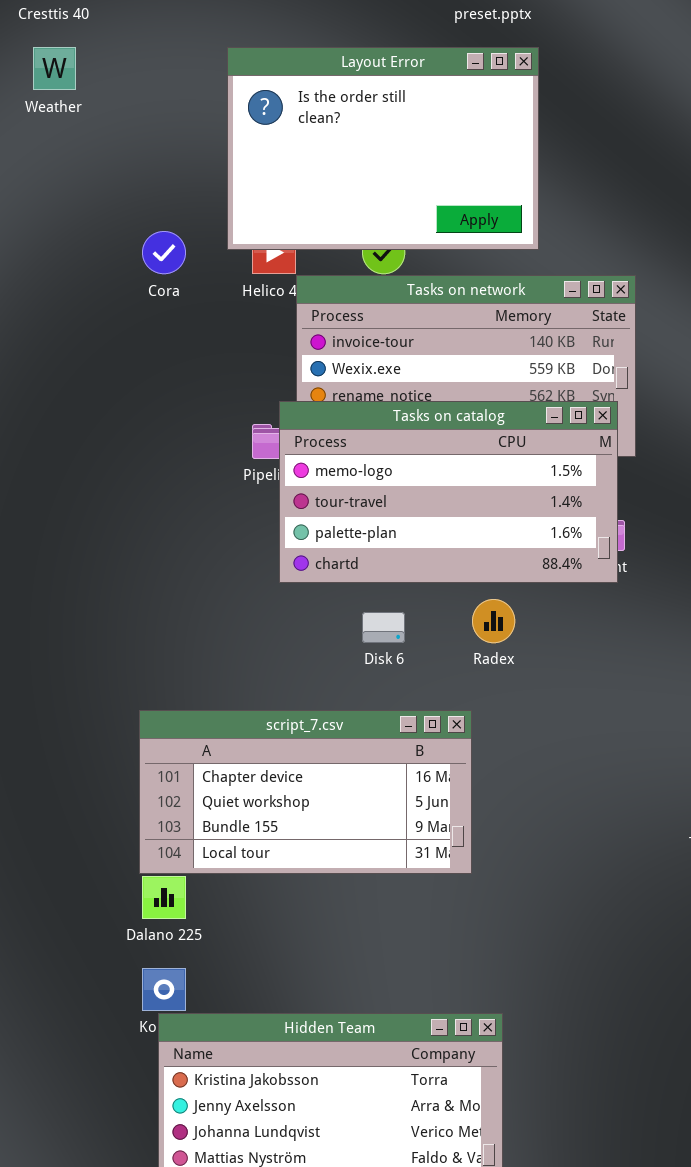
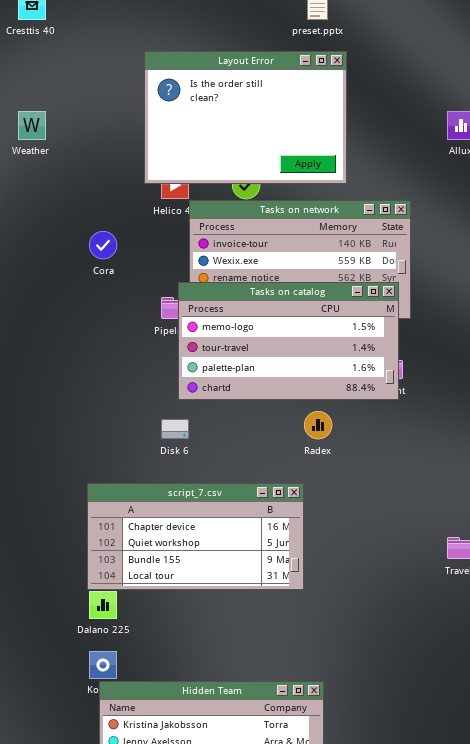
Weather: [33,47,76,90] -> [18,111,46,140], moved
Cora: [142,231,186,274] -> [89,231,117,259], moved
Disk 6: [362,612,405,643] -> [161,419,189,439], moved

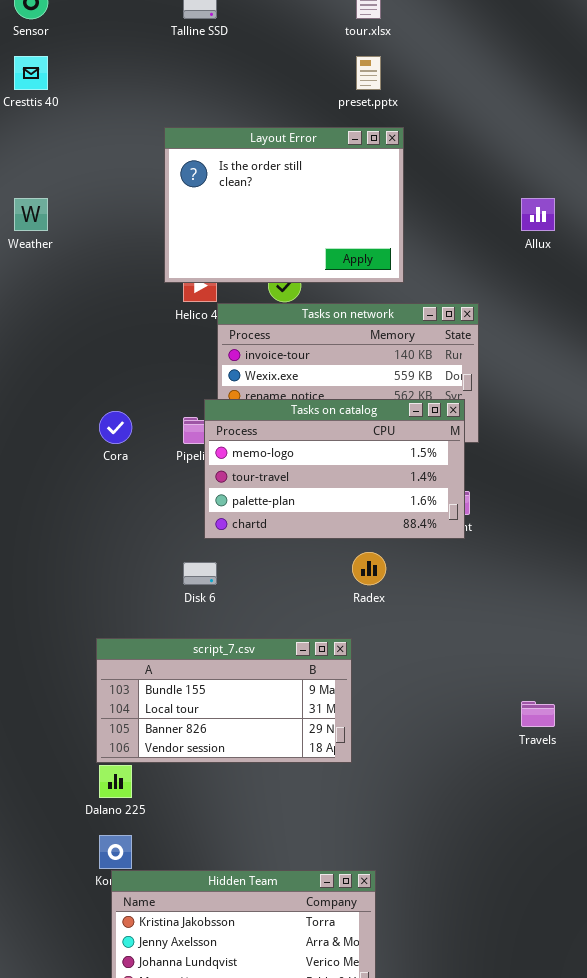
Cora: [89,231,117,259] -> [99,411,132,444], moved
script_7.csv: [87,483,304,590] -> [96,638,352,763], scrolled down 2 rows

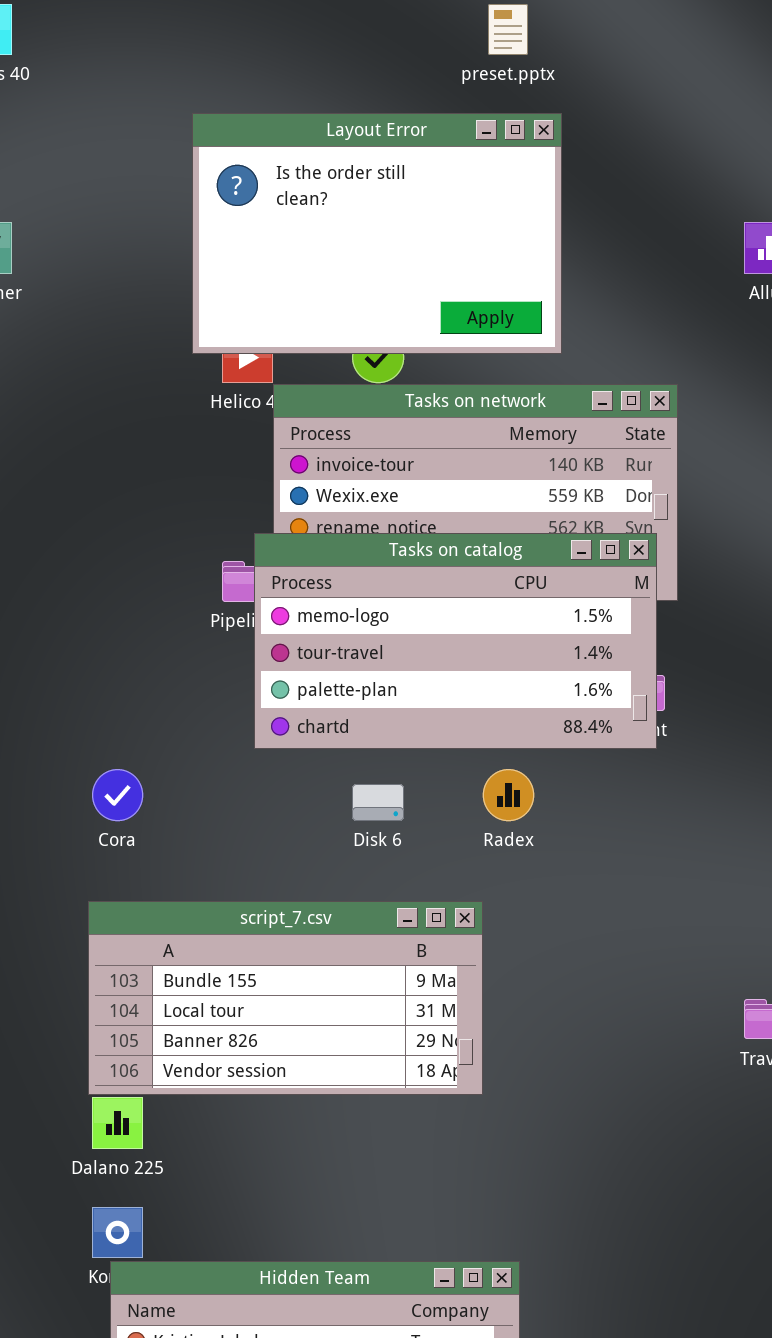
Cora: [99,411,132,444] -> [92,769,143,821], moved
Disk 6: [183,562,217,585] -> [352,784,404,821], moved

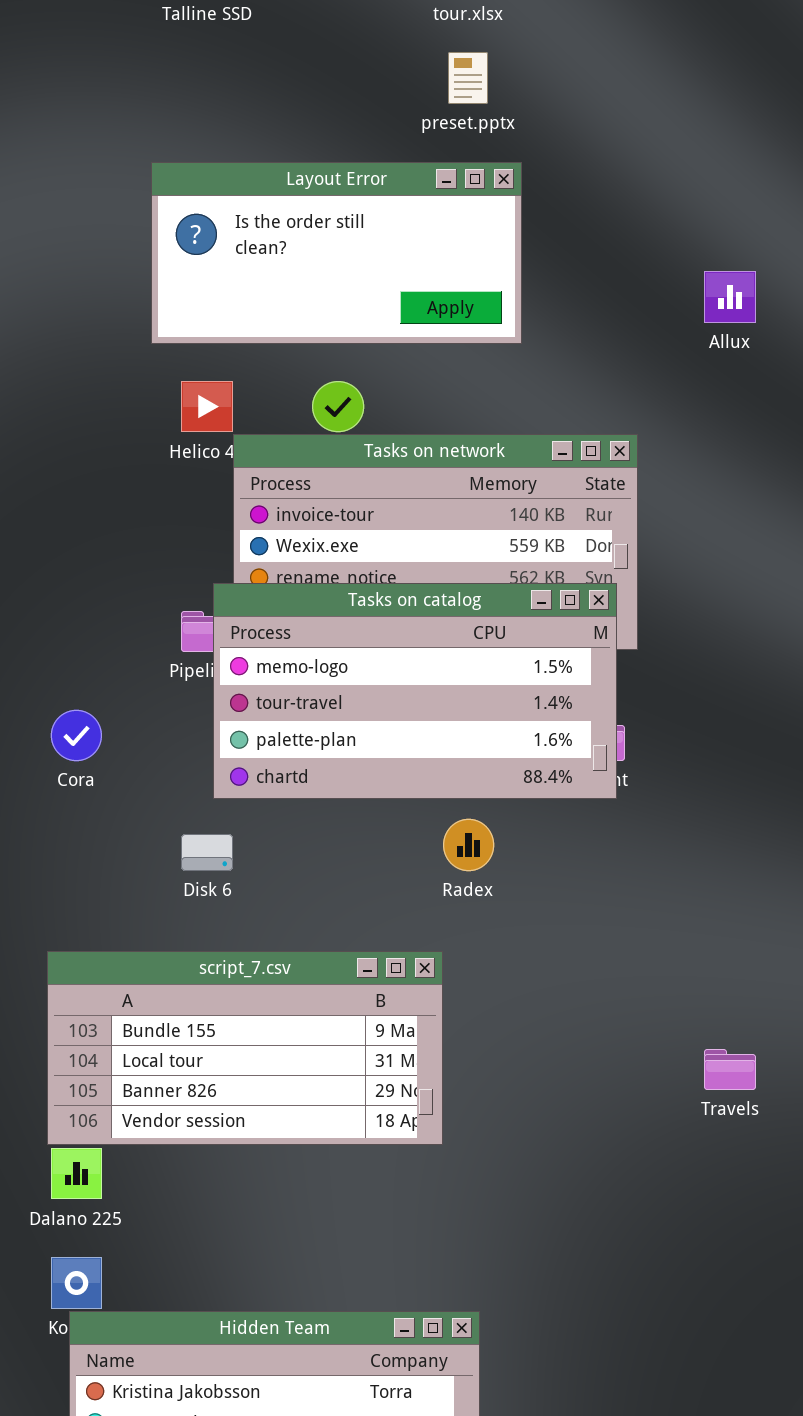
Layout Error: [192,113,562,354] -> [151,162,522,344], resized
Cora: [92,769,143,821] -> [51,710,102,761], moved
Disk 6: [352,784,404,821] -> [181,834,233,871], moved

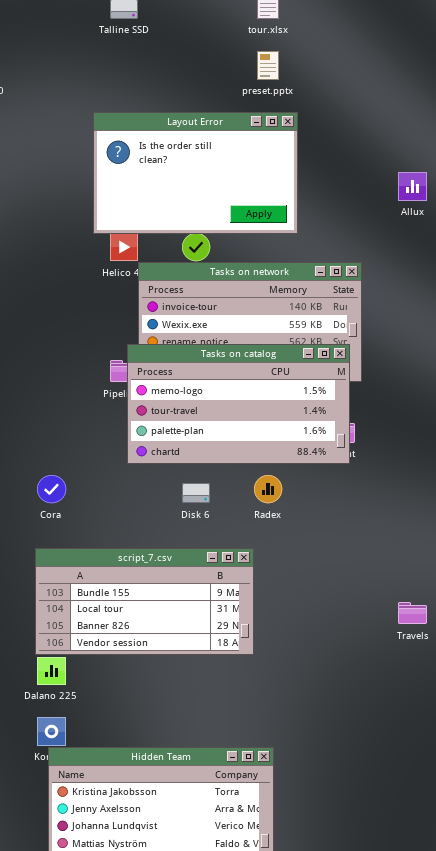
Layout Error: [151,162,522,344] -> [93,112,298,234], resized
Cora: [51,710,102,761] -> [37,475,66,503], moved
Disk 6: [181,834,233,871] -> [182,483,210,503], moved

